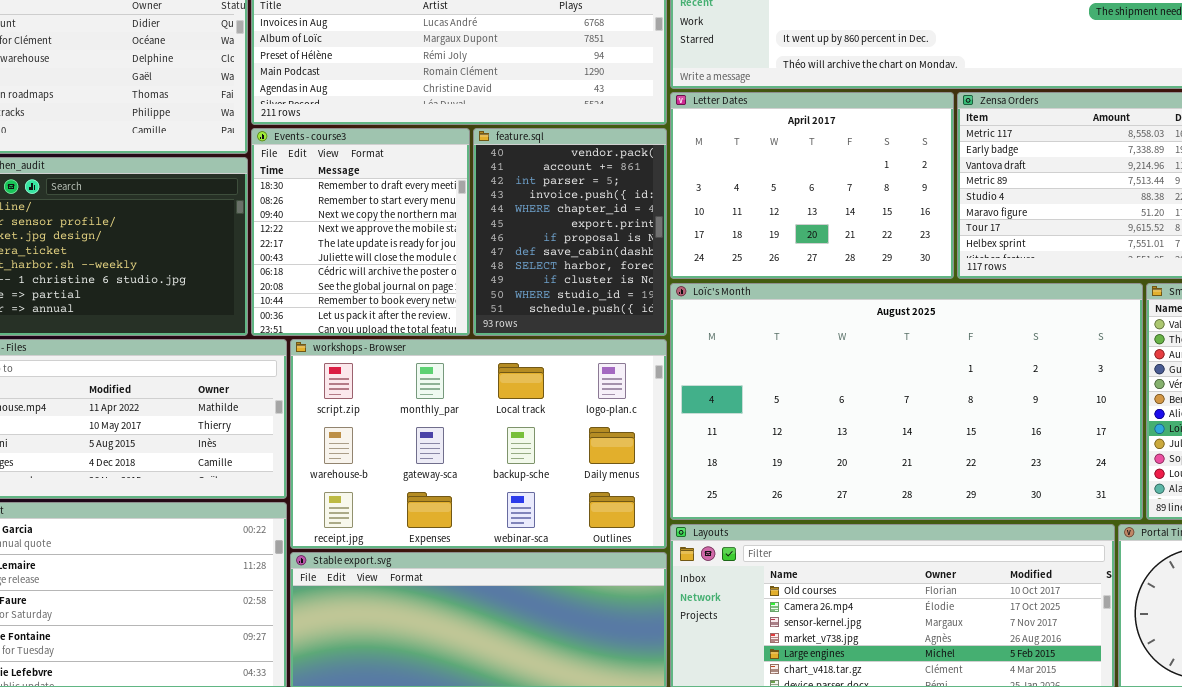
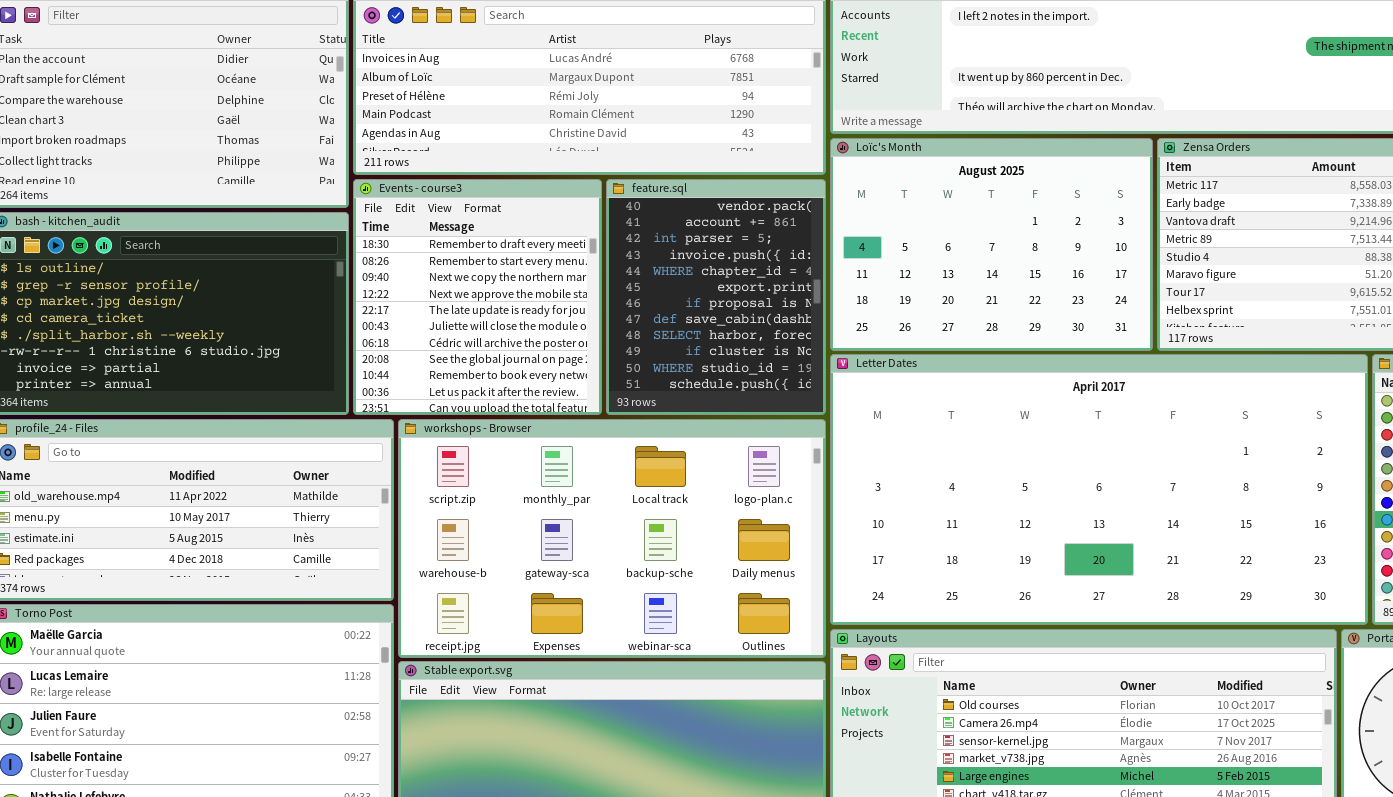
Letter Dates: [670,92,954,279] -> [830,354,1368,625], moved, resized
Loïc's Month: [670,283,1143,520] -> [830,138,1153,351], moved, resized

